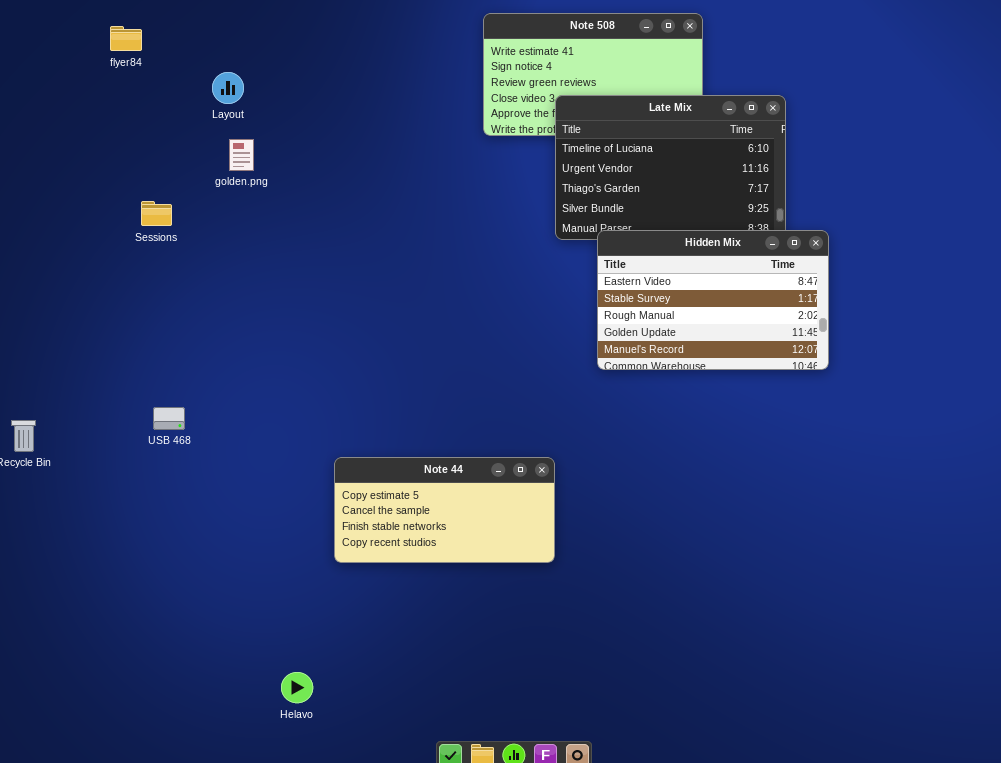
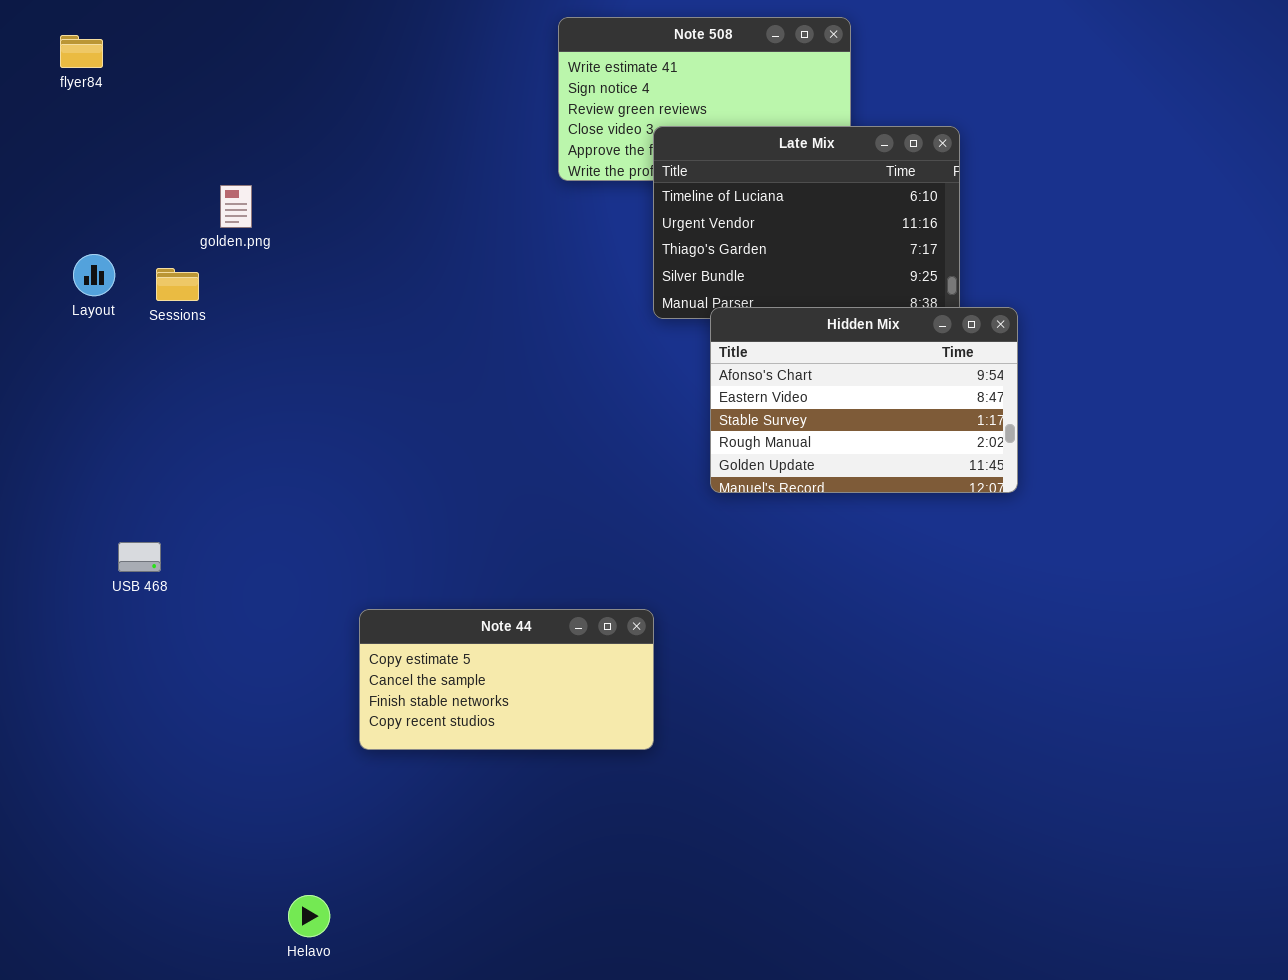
Layout: [212,72,244,104] -> [73,254,115,296], moved
Sessions: [141,201,172,226] -> [156,268,199,301], moved
Hidden Mix: [597,230,829,370] -> [710,307,1018,493], scrolled up 1 row

